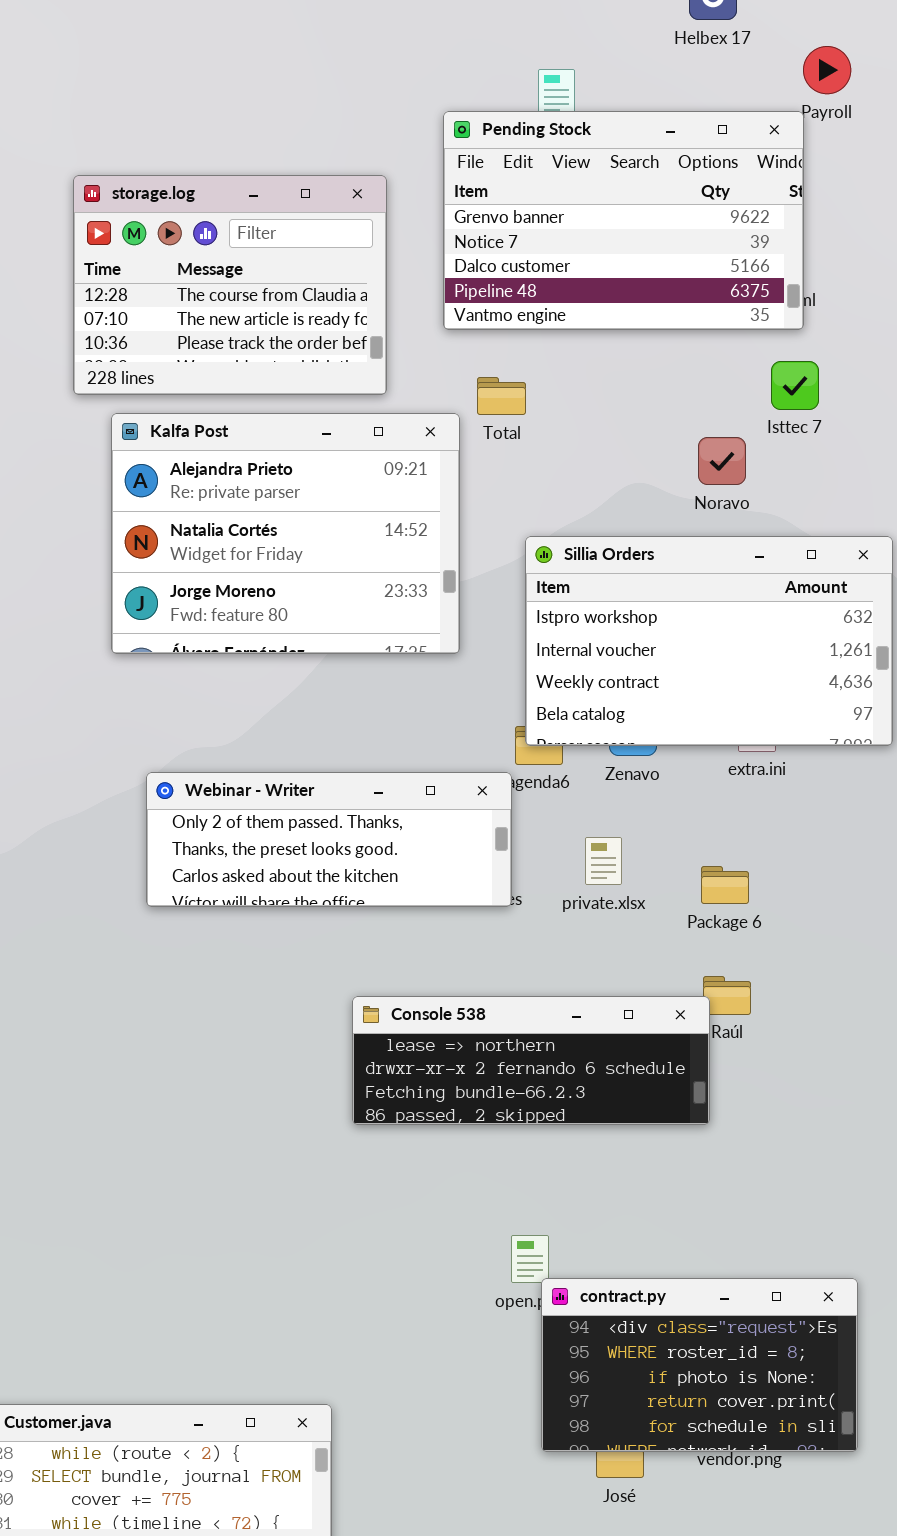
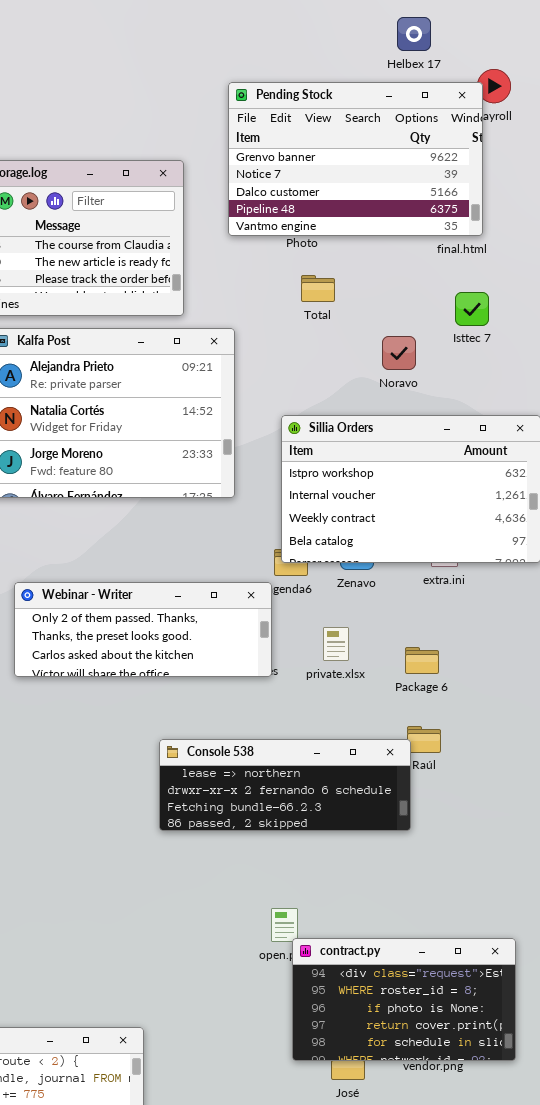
Pending Stock: [443,111,804,330] -> [228,82,483,236], moved
Total: [477,377,526,415] -> [301,275,335,302], moved
Noravo: [698,437,746,485] -> [382,336,416,370], moved

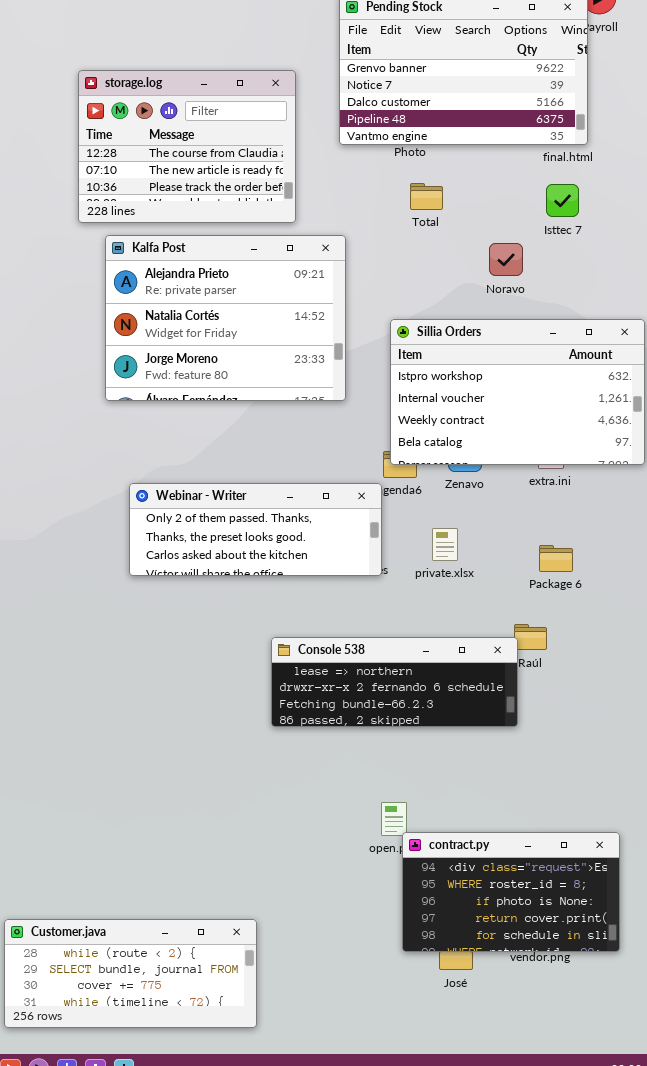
Isttec 7: [455,292,489,326] -> [546,184,579,217], moved
Package 6: [405,647,439,674] -> [539,545,573,572], moved

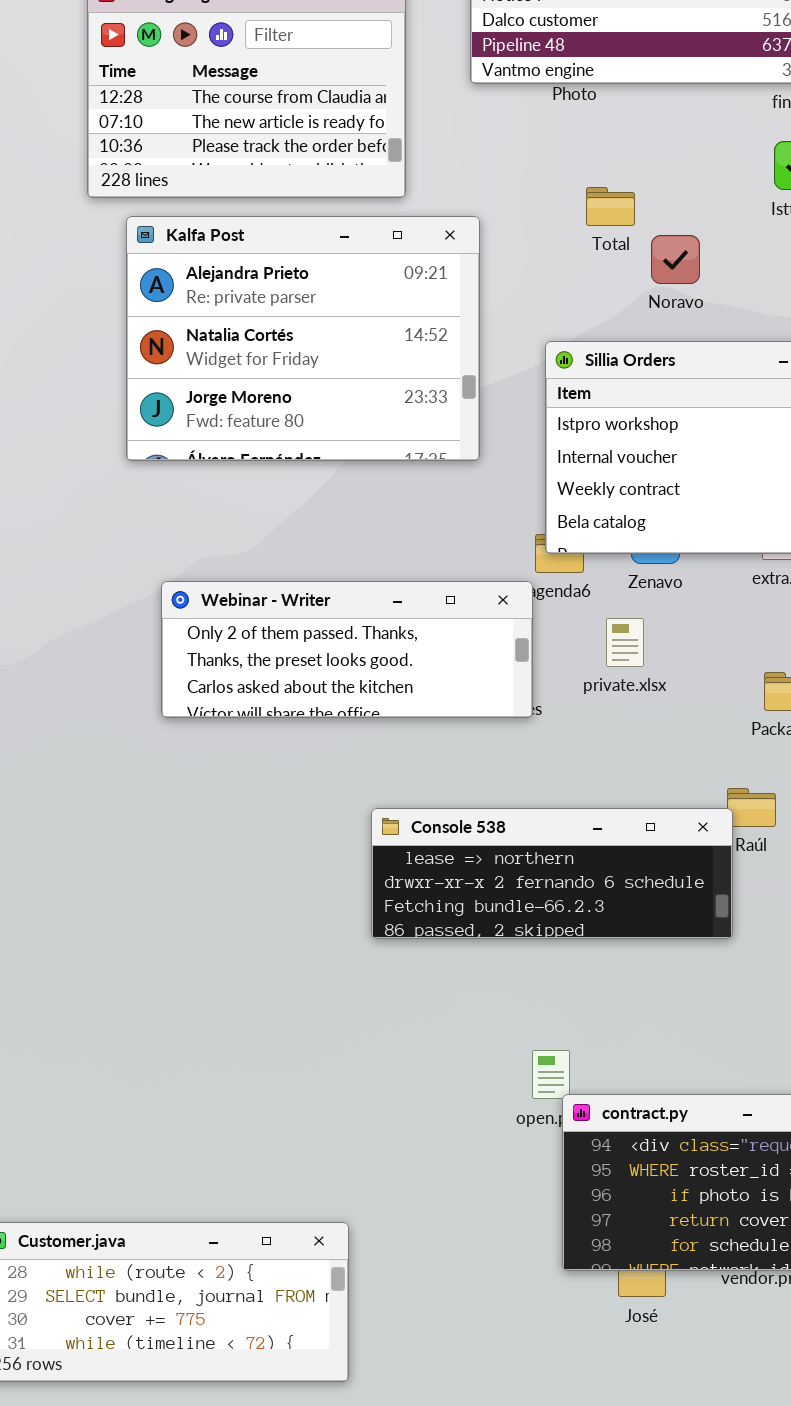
Total: [410,183,443,210] -> [586,187,635,226], moved
Noravo: [489,243,523,276] -> [651,235,700,284], moved
private.xlsx: [432,528,458,561] -> [606,618,644,667], moved

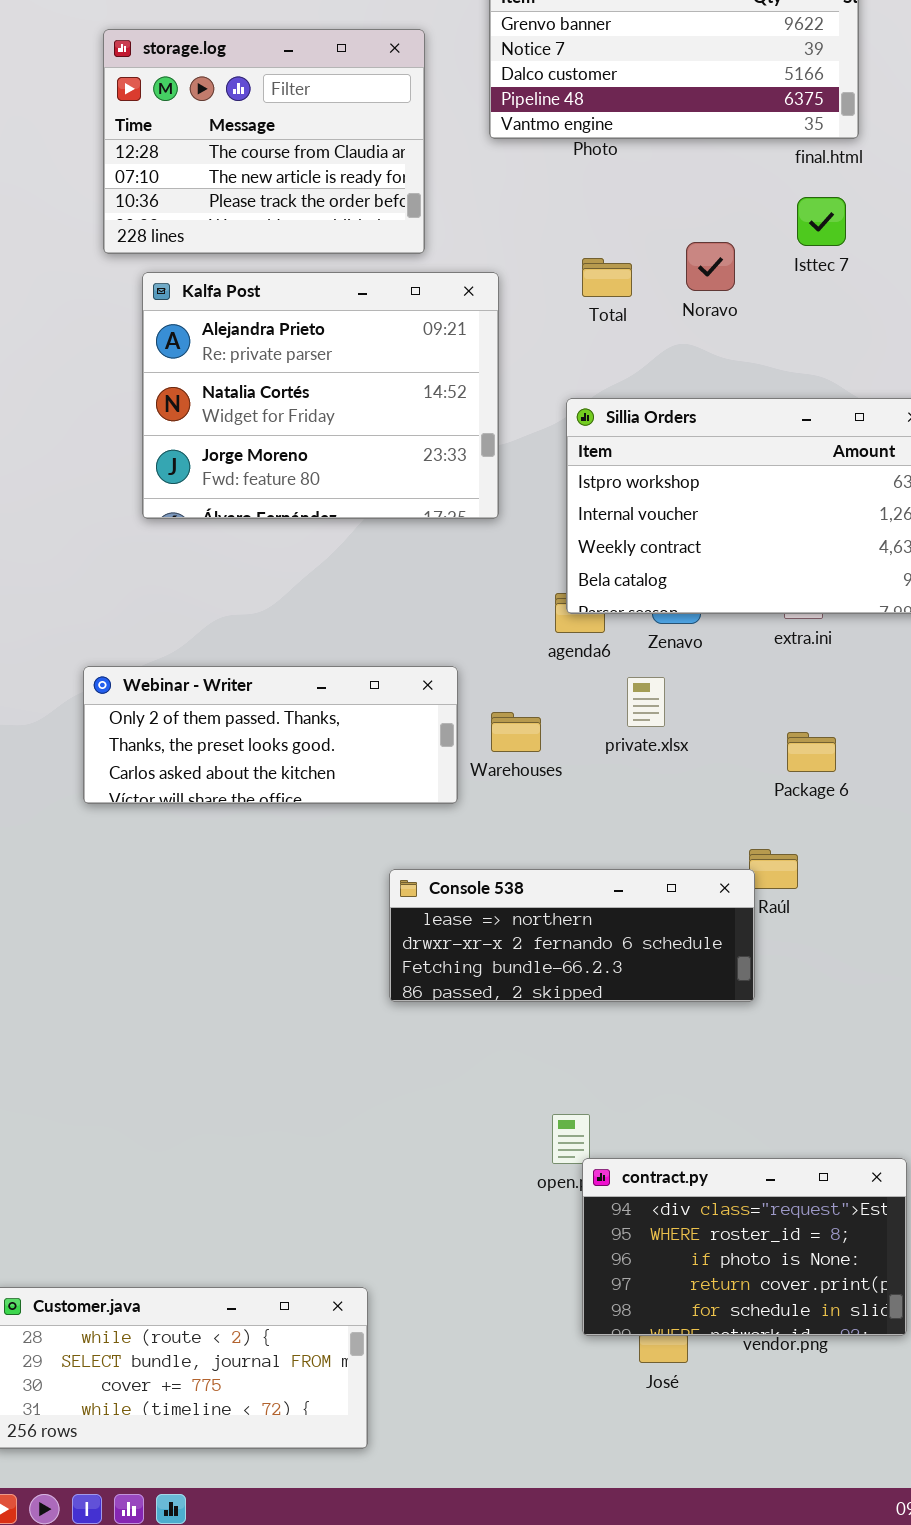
Total: [586,187,635,226] -> [582,258,632,297], moved
Noravo: [651,235,700,284] -> [686,242,735,291], moved
Webinar - Writer: [161,581,533,718] -> [83,666,458,804], moved

